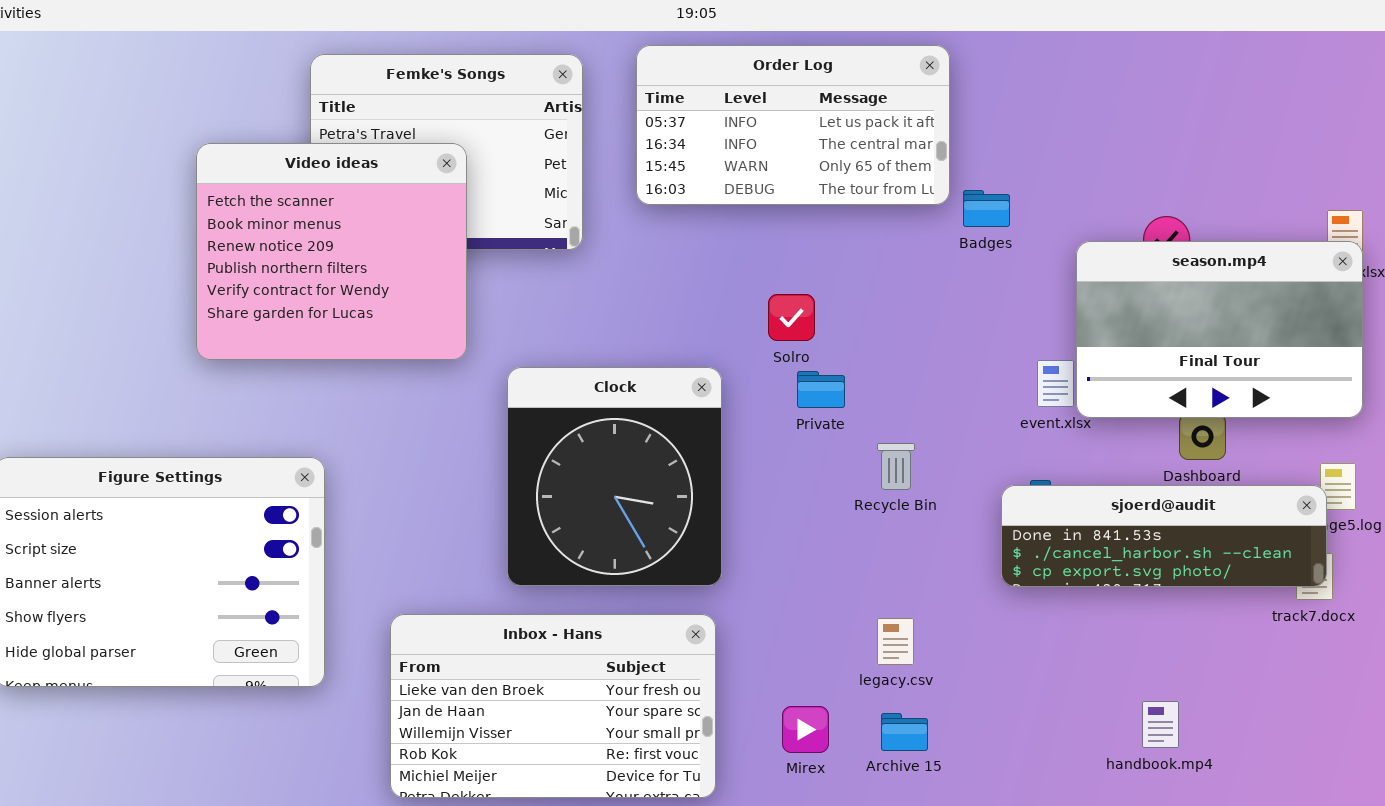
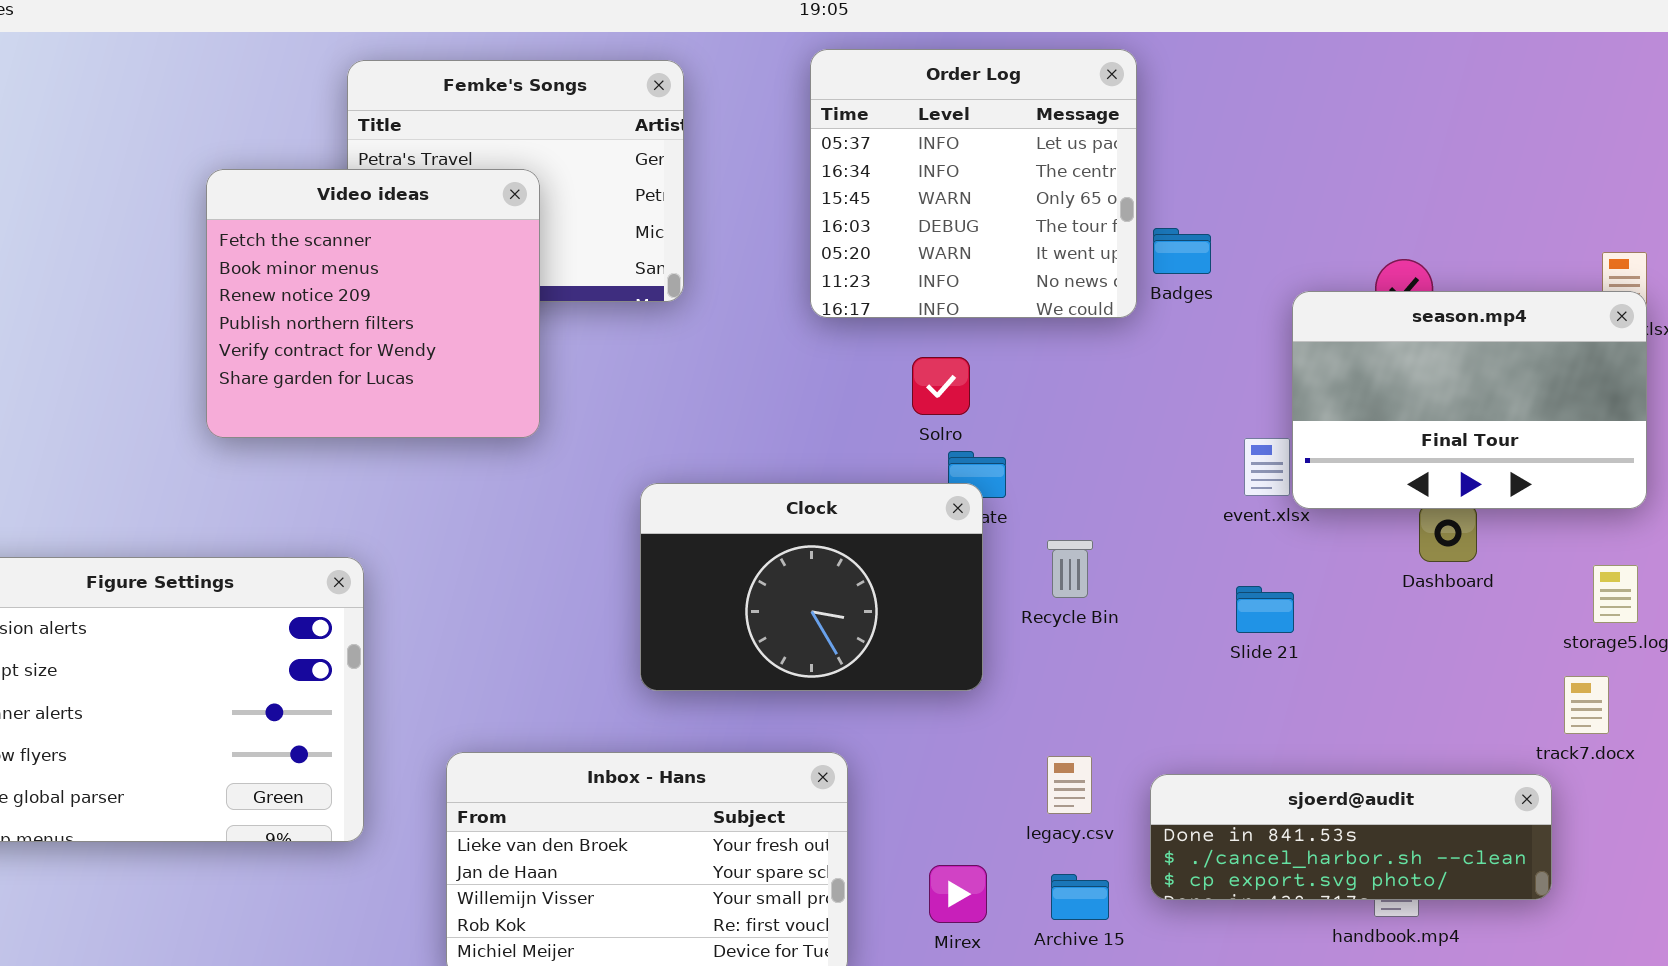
Order Log: [636,45,950,205] -> [810,49,1137,318], resized
Clock: [507,367,722,586] -> [640,483,983,691], moved, resized
sjoerd@audit: [1001,485,1327,587] -> [1150,774,1552,900], moved

